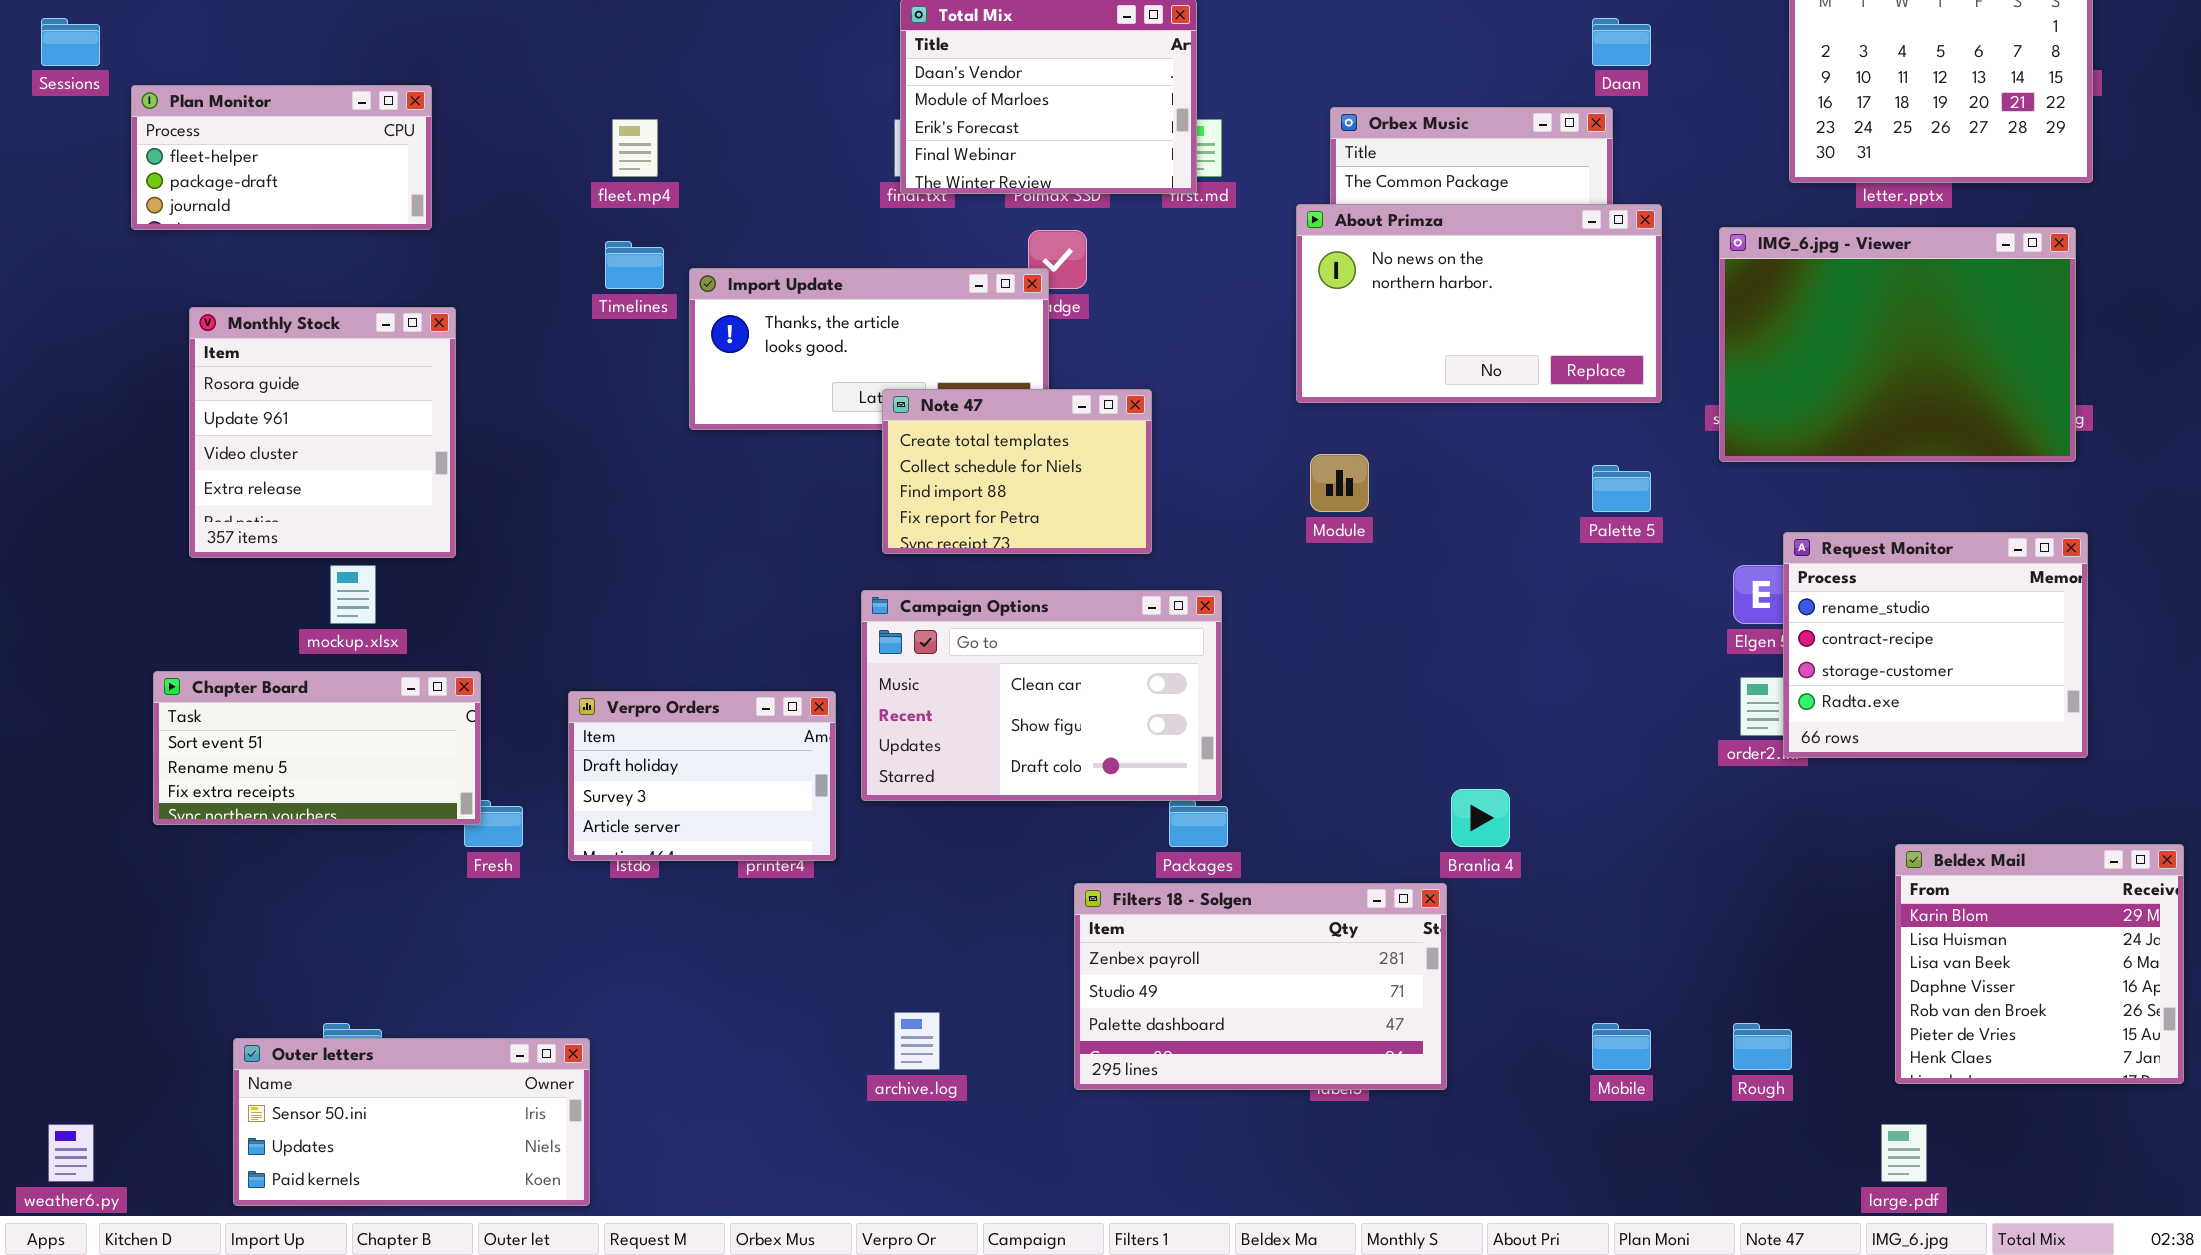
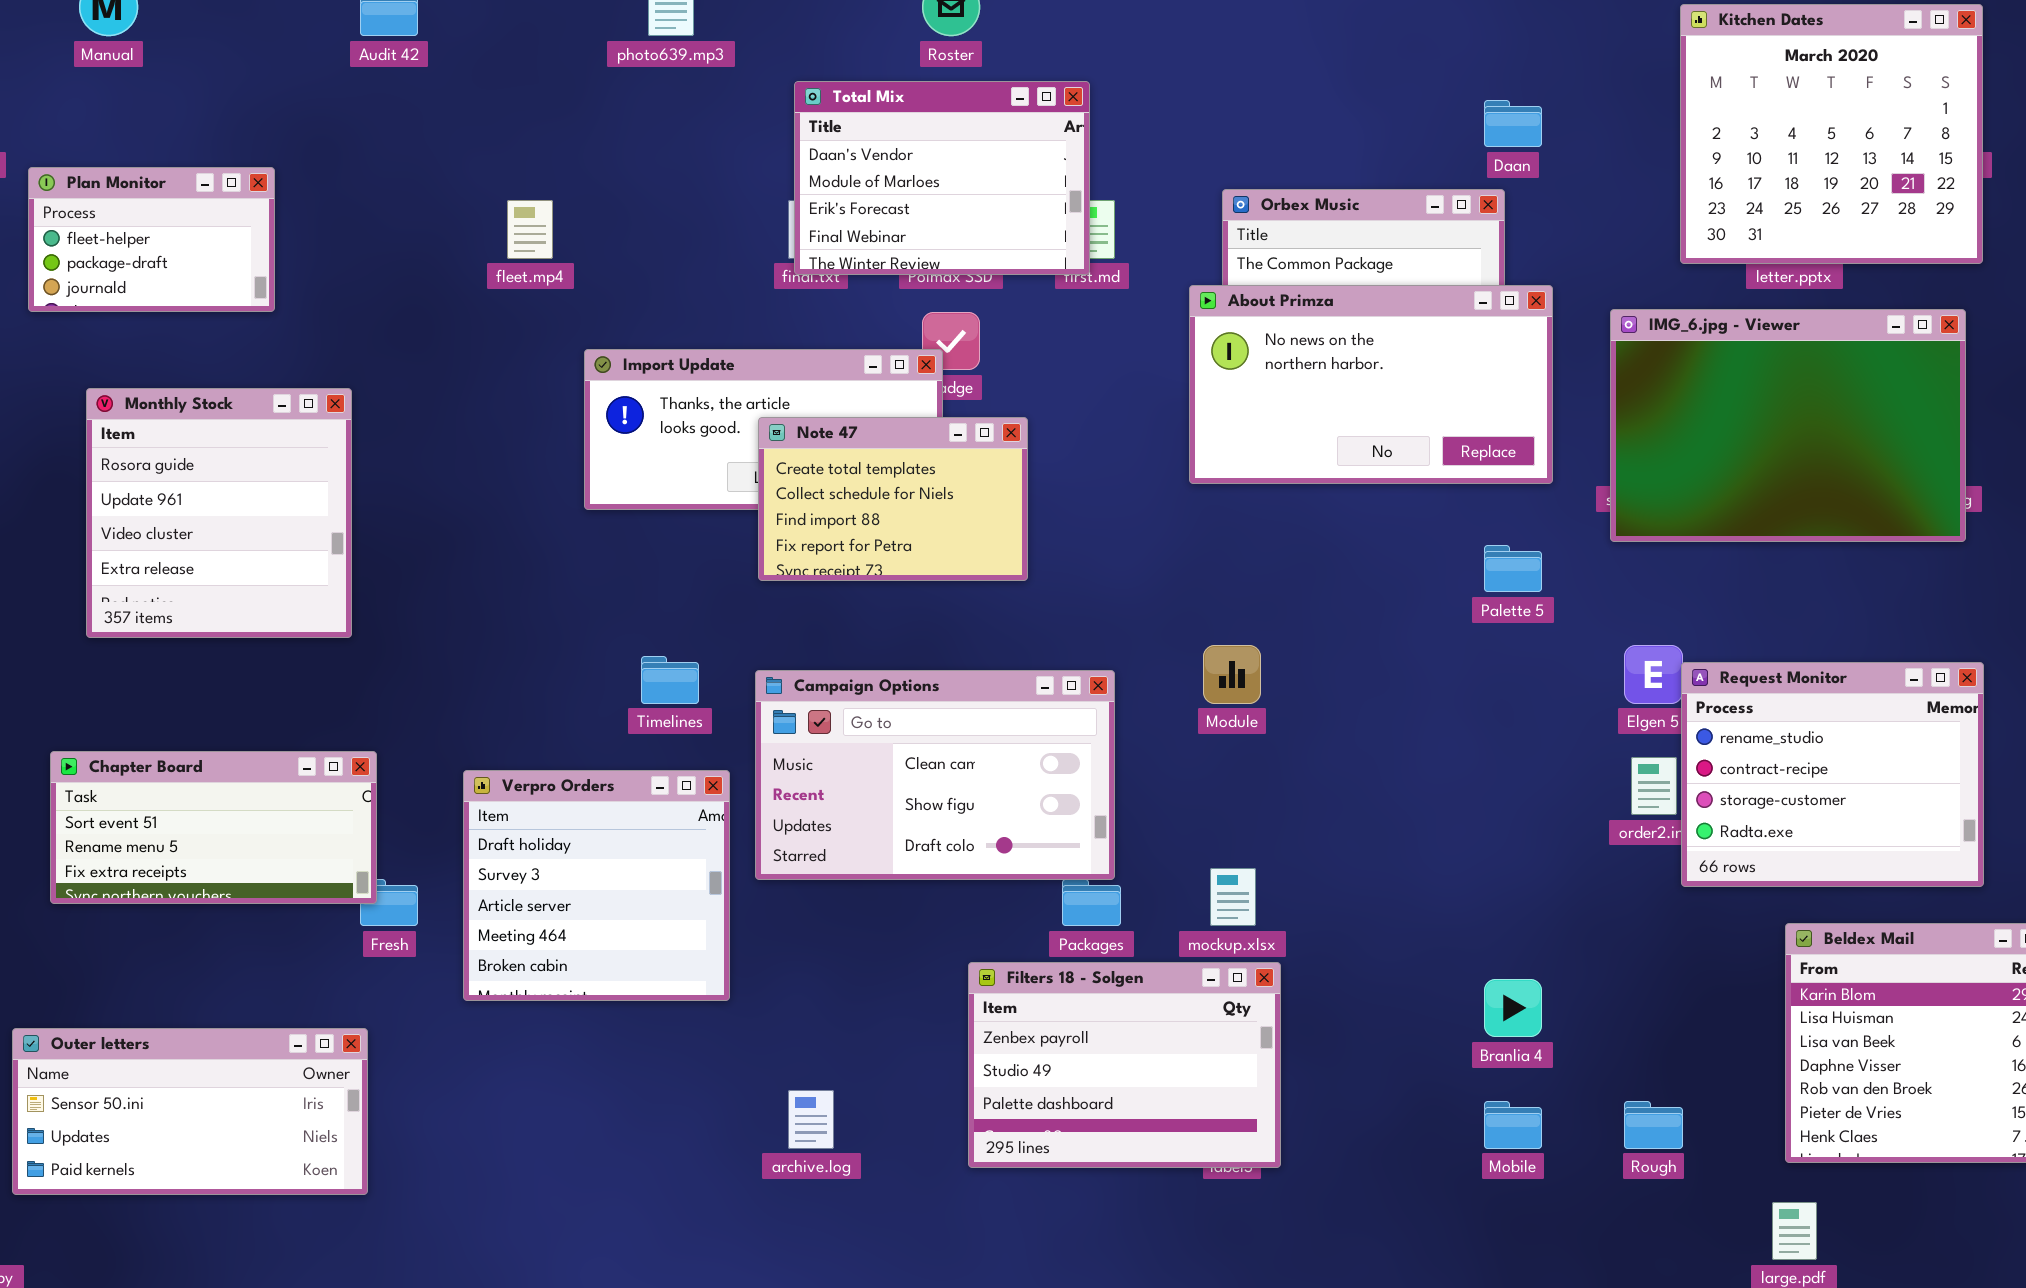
Plan Monitor: [131,85,432,230] -> [28,167,275,312], resized
Timelines: [605,241,664,289] -> [641,656,699,704], moved
Note 47: [882,389,1152,554] -> [758,417,1028,581], moved
Module: [1310,454,1369,512] -> [1203,645,1261,704], moved
Request Monitor: [1783,532,2088,758] -> [1681,662,1984,887], moved
mockup.xlsx: [330,565,376,624] -> [1210,868,1256,926], moved
Verpro Orders: [568,691,836,861] -> [463,770,730,1001], resized
Branlia 4: [1451,789,1510,847] -> [1484,979,1542,1037], moved
Filters 18 - Solgen: [1074,883,1447,1090] -> [968,962,1281,1168], resized
Outer letters: [233,1038,590,1206] -> [12,1028,368,1195], moved

